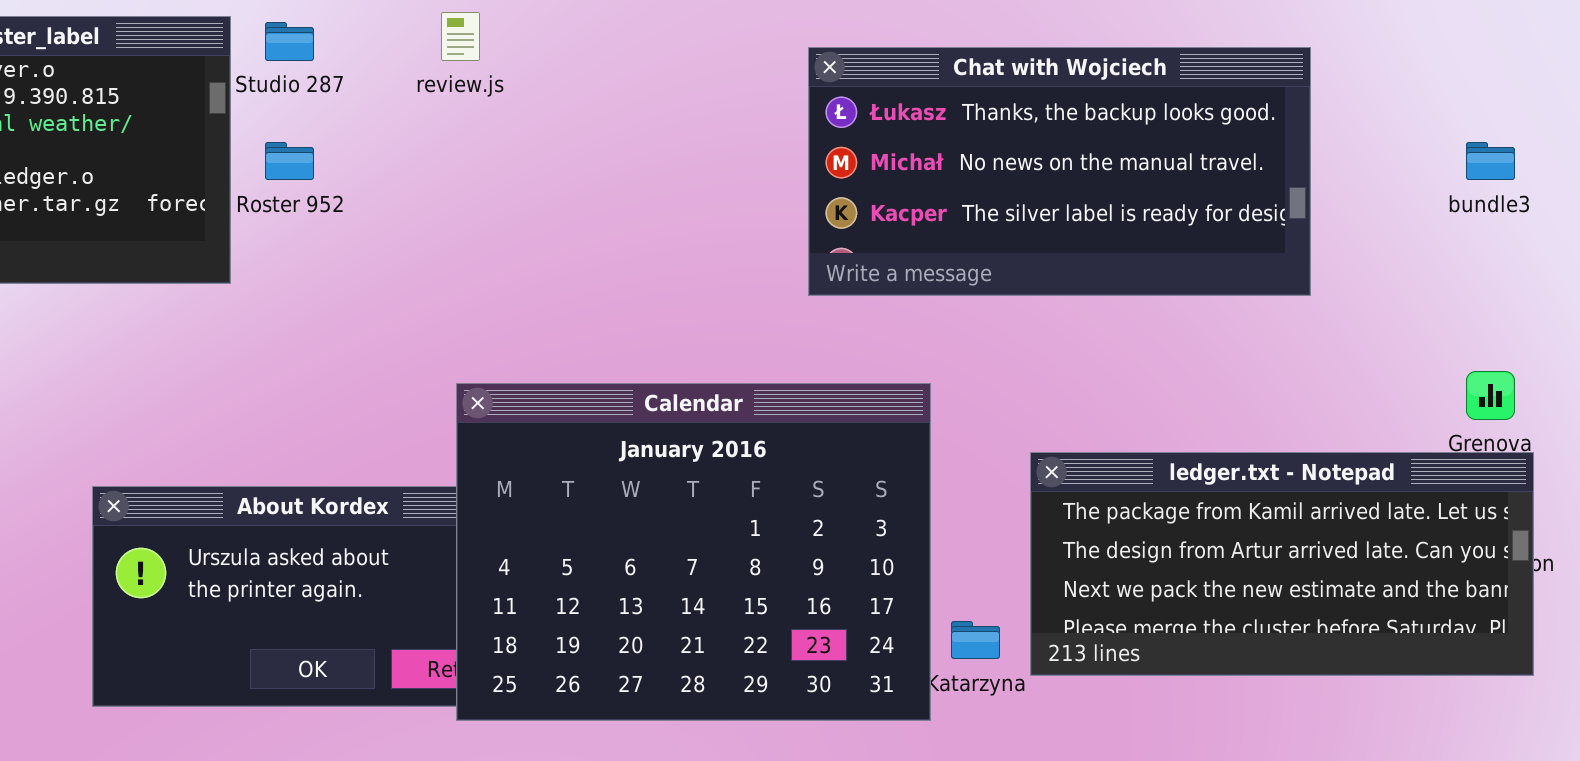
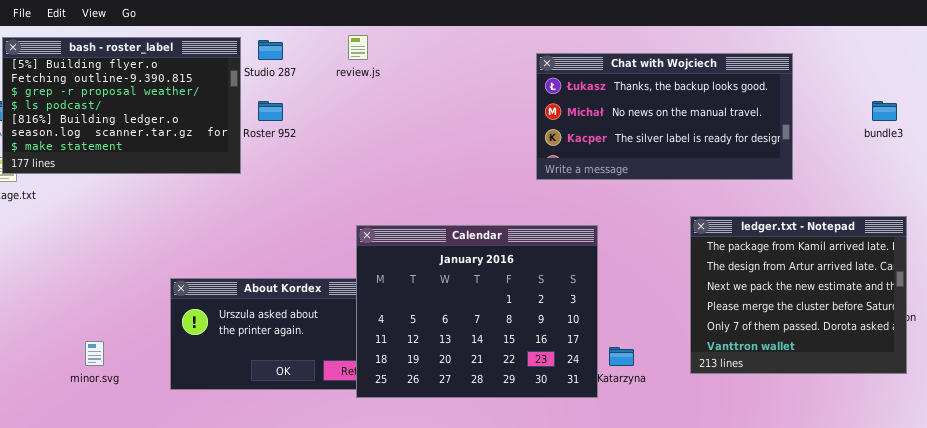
ledger.txt - Notepad: [1030,452,1534,676] -> [690,216,907,374], resized

